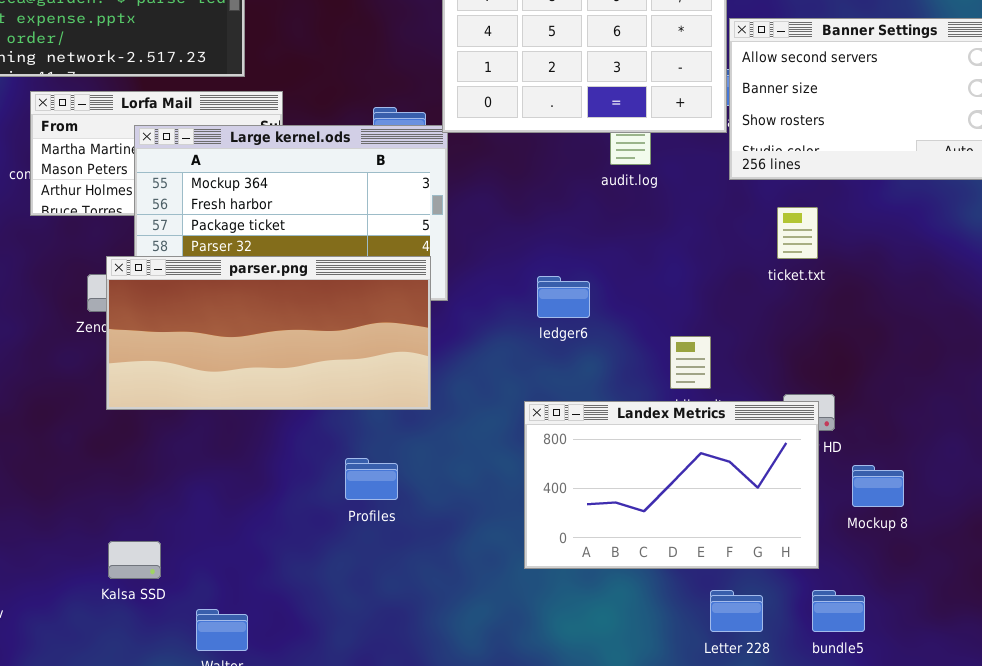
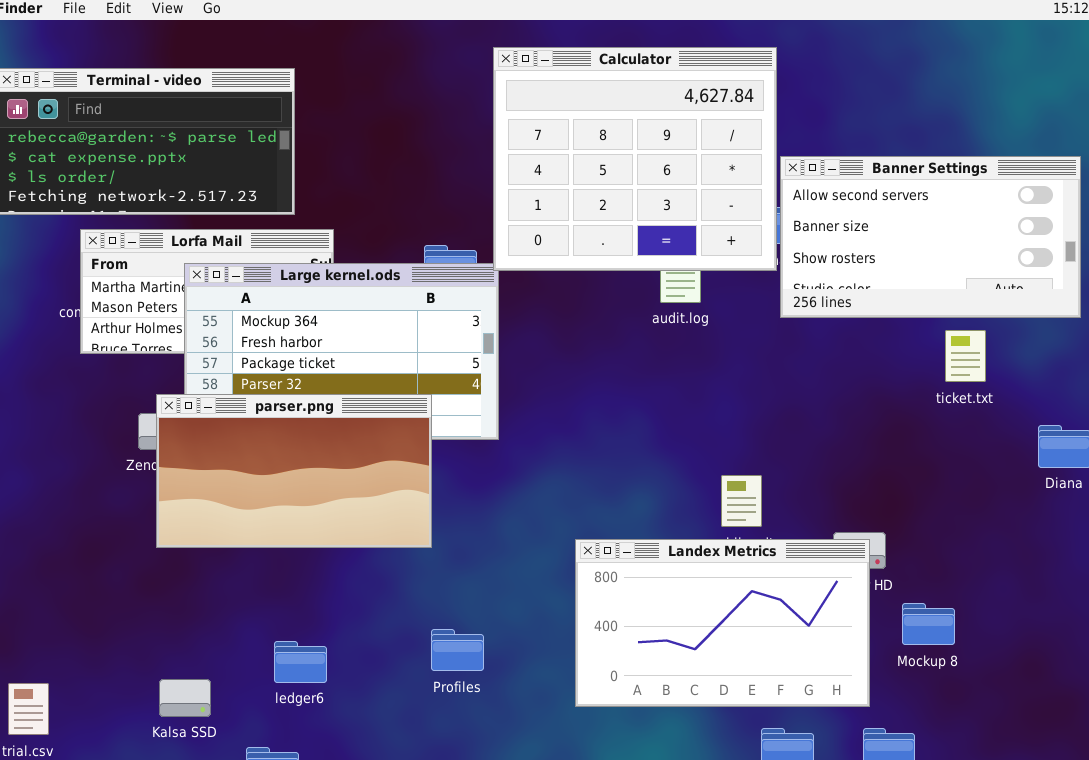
ticket.txt: [777,207,818,259] -> [945,330,986,382], moved
parser.png: [106,256,431,410] -> [156,394,432,548], resized
ledger6: [537,276,590,318] -> [274,641,327,683], moved
Profiles: [345,458,398,500] -> [431,629,484,671], moved

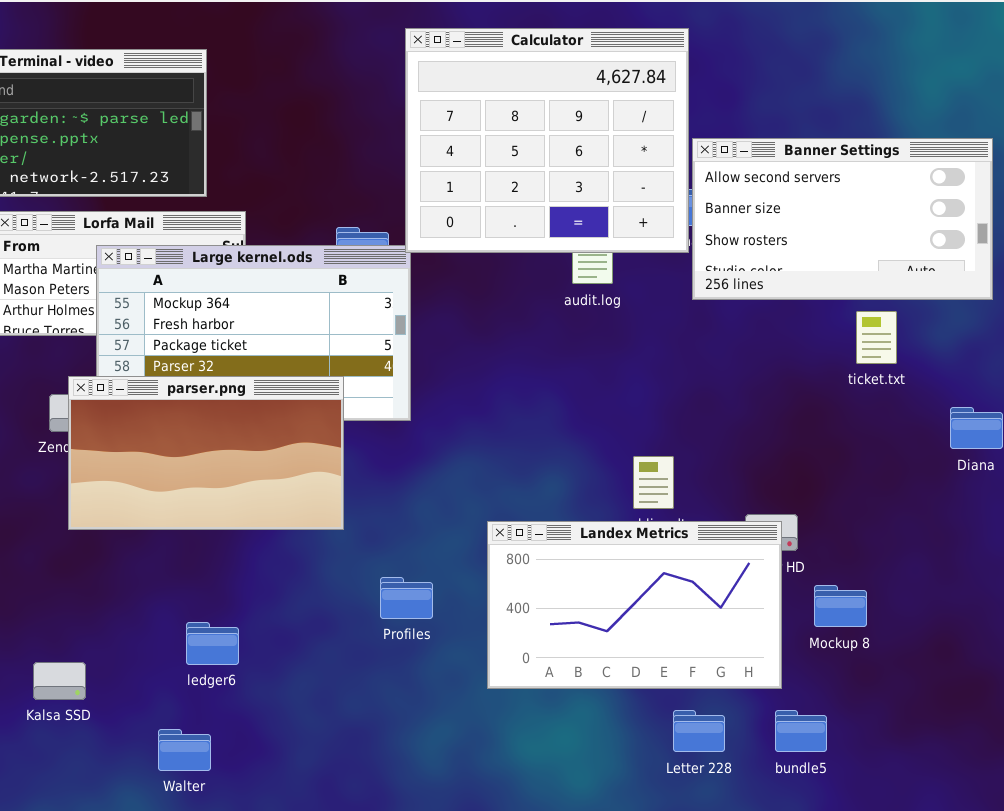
Profiles: [431,629,484,671] -> [380,577,433,619], moved
Kalsa SSD: [159,679,211,717] -> [33,662,86,700], moved

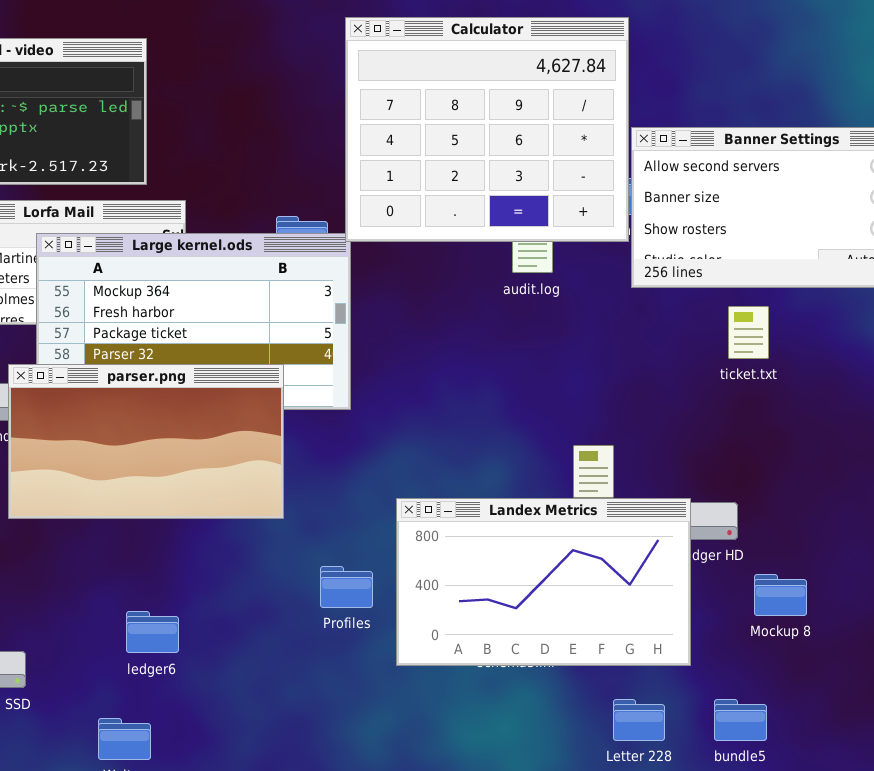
ticket.txt: [856,311,897,364] -> [728,306,769,359], moved
Landex Metrics: [487,521,782,689] -> [396,498,691,666], moved

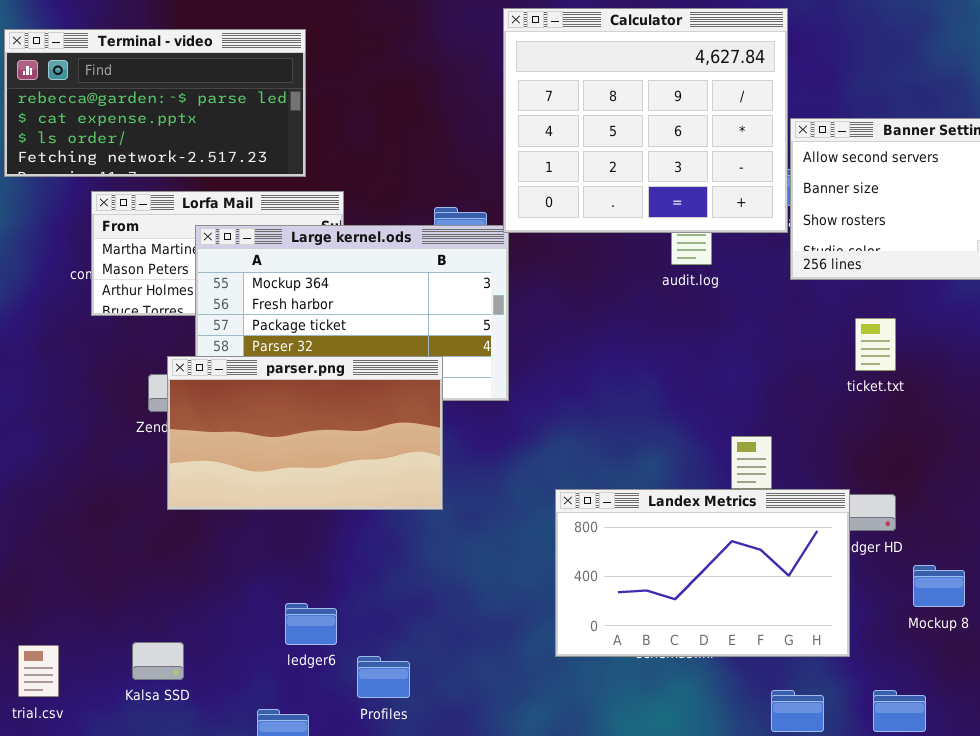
ticket.txt: [728,306,769,359] -> [855,318,896,371], moved
Profiles: [320,566,373,608] -> [357,656,410,698], moved

